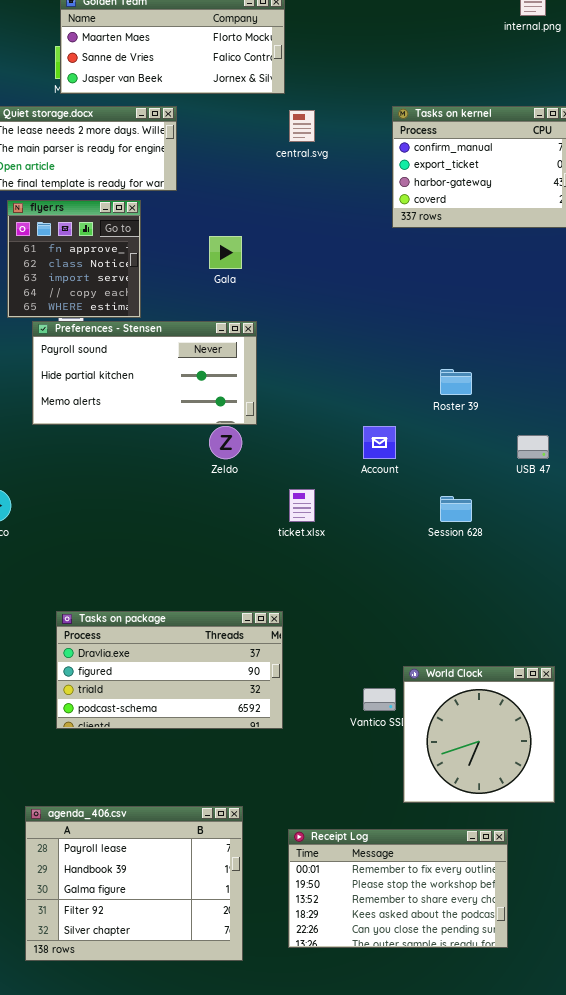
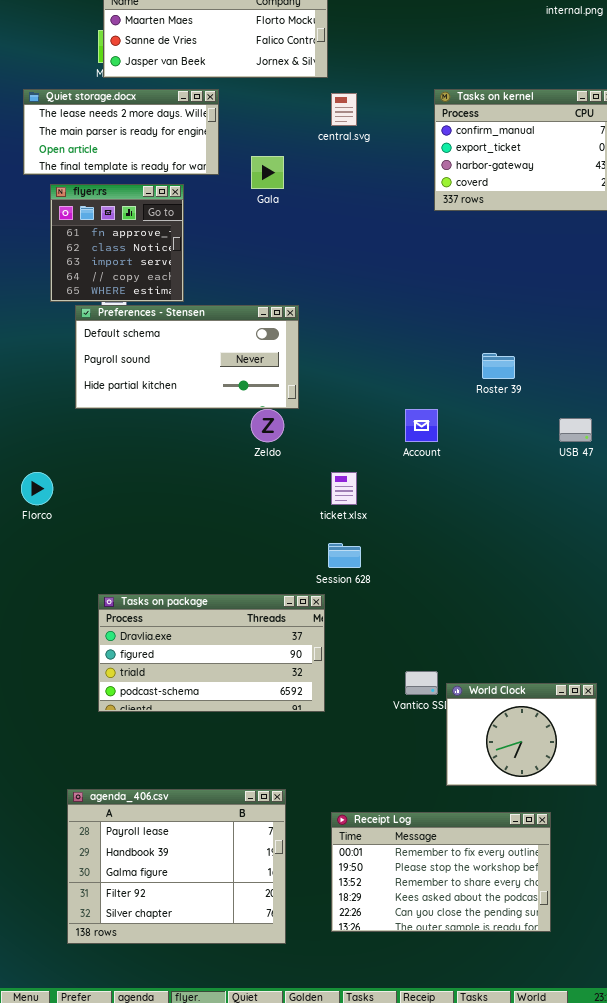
Gala: [209,236,242,269] -> [251,156,284,189], moved
Preferences - Stensen: [32,321,257,425] -> [75,305,299,409], scrolled up 1 row
Session 628: [440,496,472,522] -> [328,543,361,568], moved
World Clock: [403,666,555,803] -> [446,683,597,786], resized

